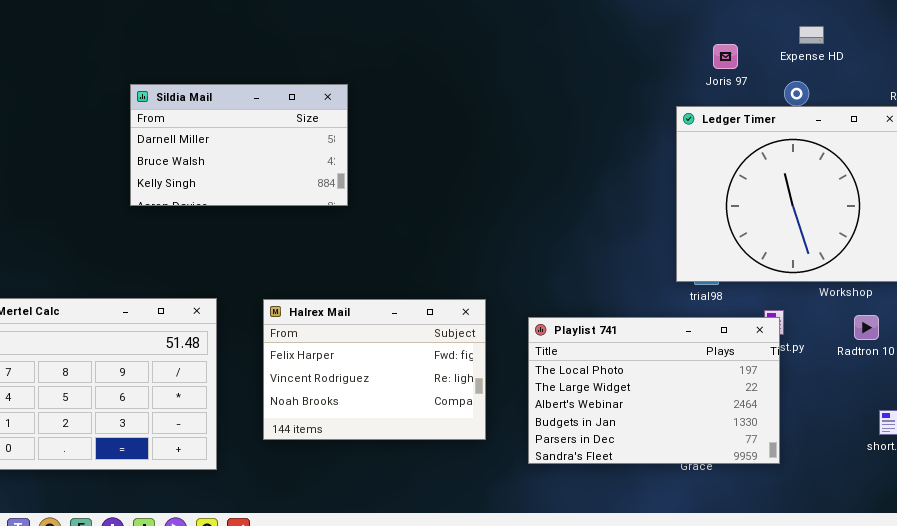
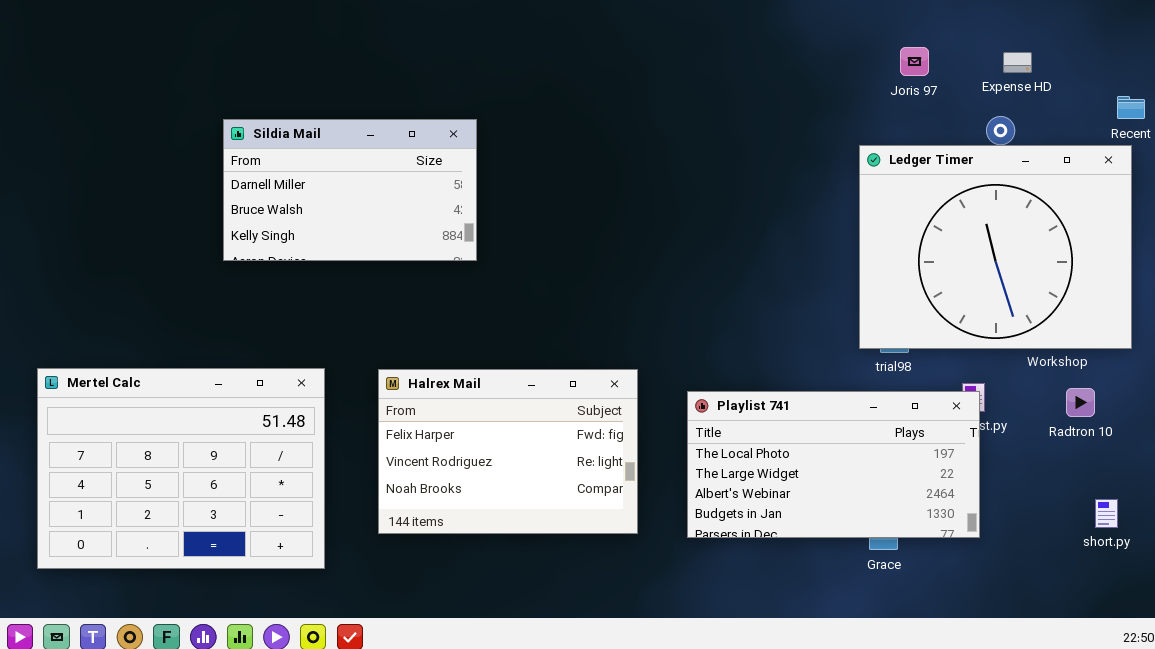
Joris 97: [713,44,738,69] -> [900,47,929,76], moved
Playlist 741: [528,317,780,464] -> [687,391,980,538], resized

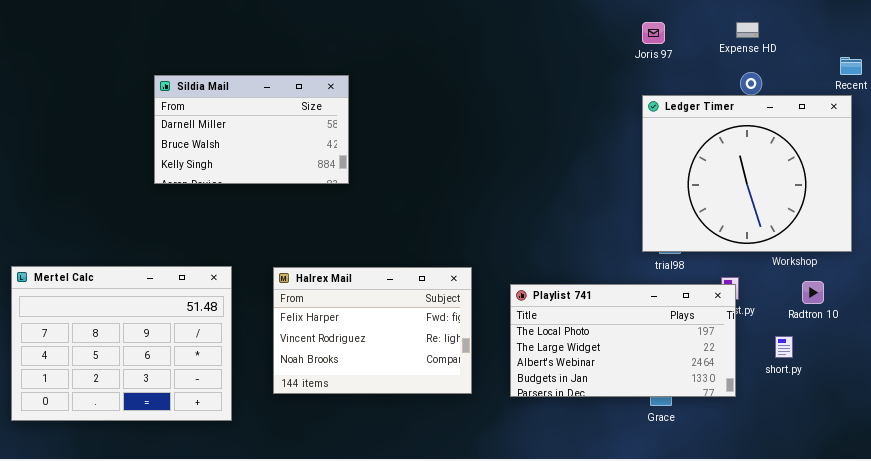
Joris 97: [900,47,929,76] -> [642,22,665,44], moved
Expense HD: [1003,52,1032,73] -> [736,22,759,38], moved
short.py: [1095,499,1118,528] -> [775,336,793,358], moved

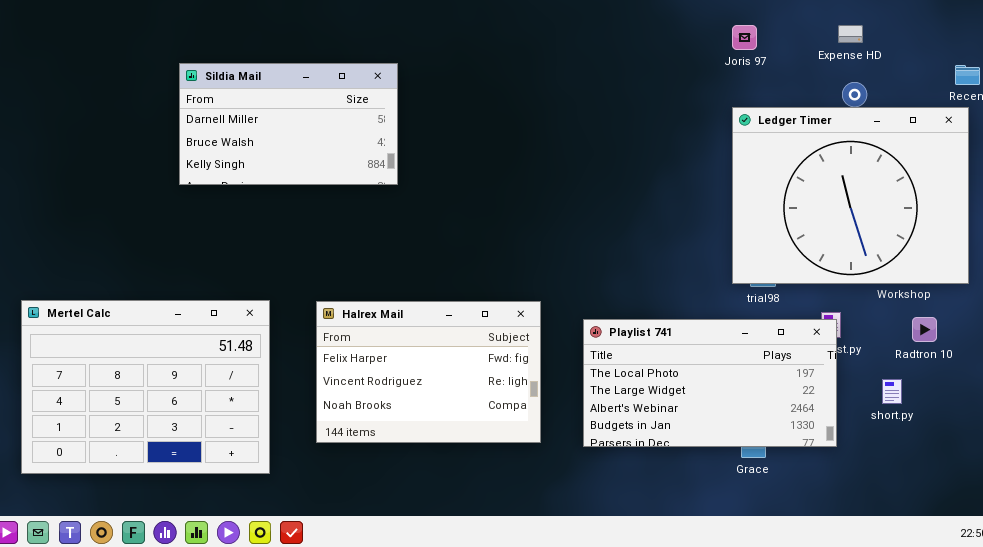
Sildia Mail: [154,75,349,184] -> [179,63,398,185], moved

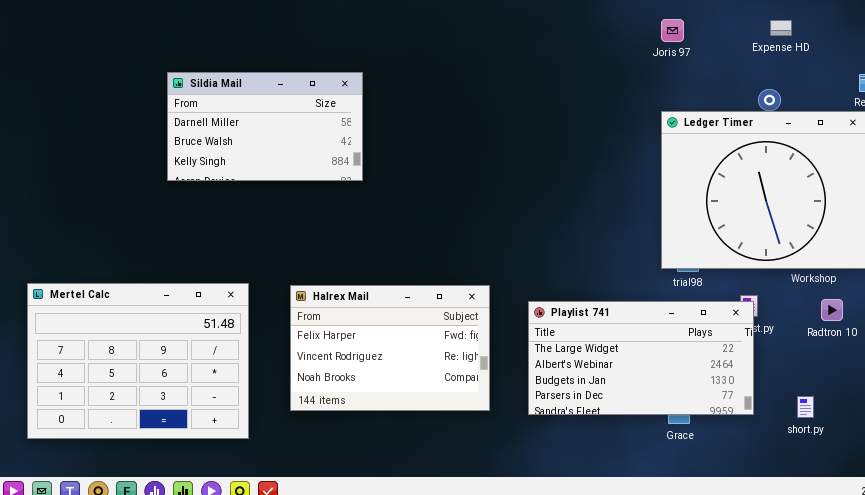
Joris 97: [732,25,757,50] -> [661,19,684,42], moved
Expense HD: [838,25,863,43] -> [770,20,792,36], moved
Playlist 741: [583,319,837,447] -> [528,301,754,415], scrolled down 1 row
short.py: [882,379,902,404] -> [797,396,814,418], moved

